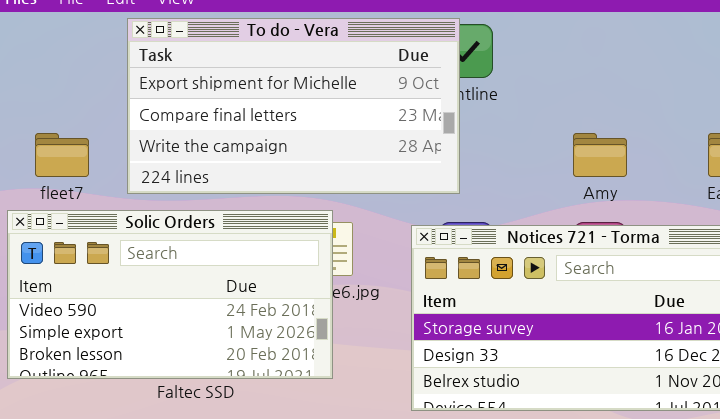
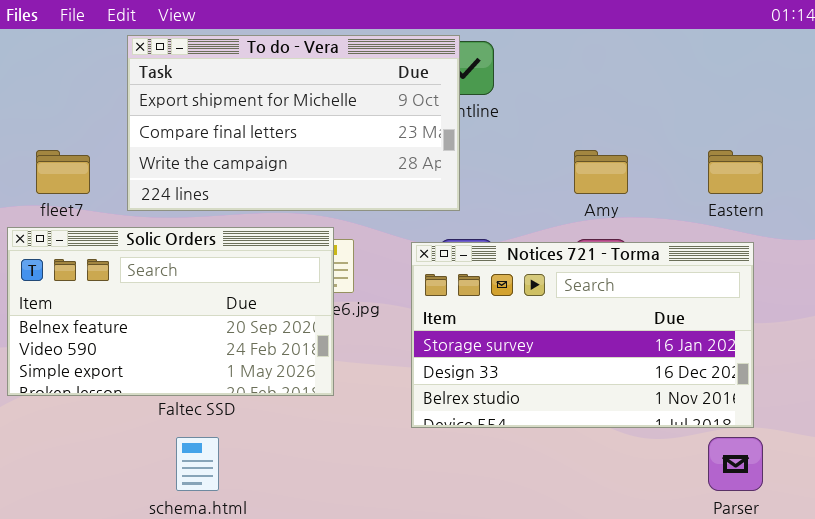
Solic Orders: [7,210,333,379] -> [7,227,334,396], scrolled up 1 row

